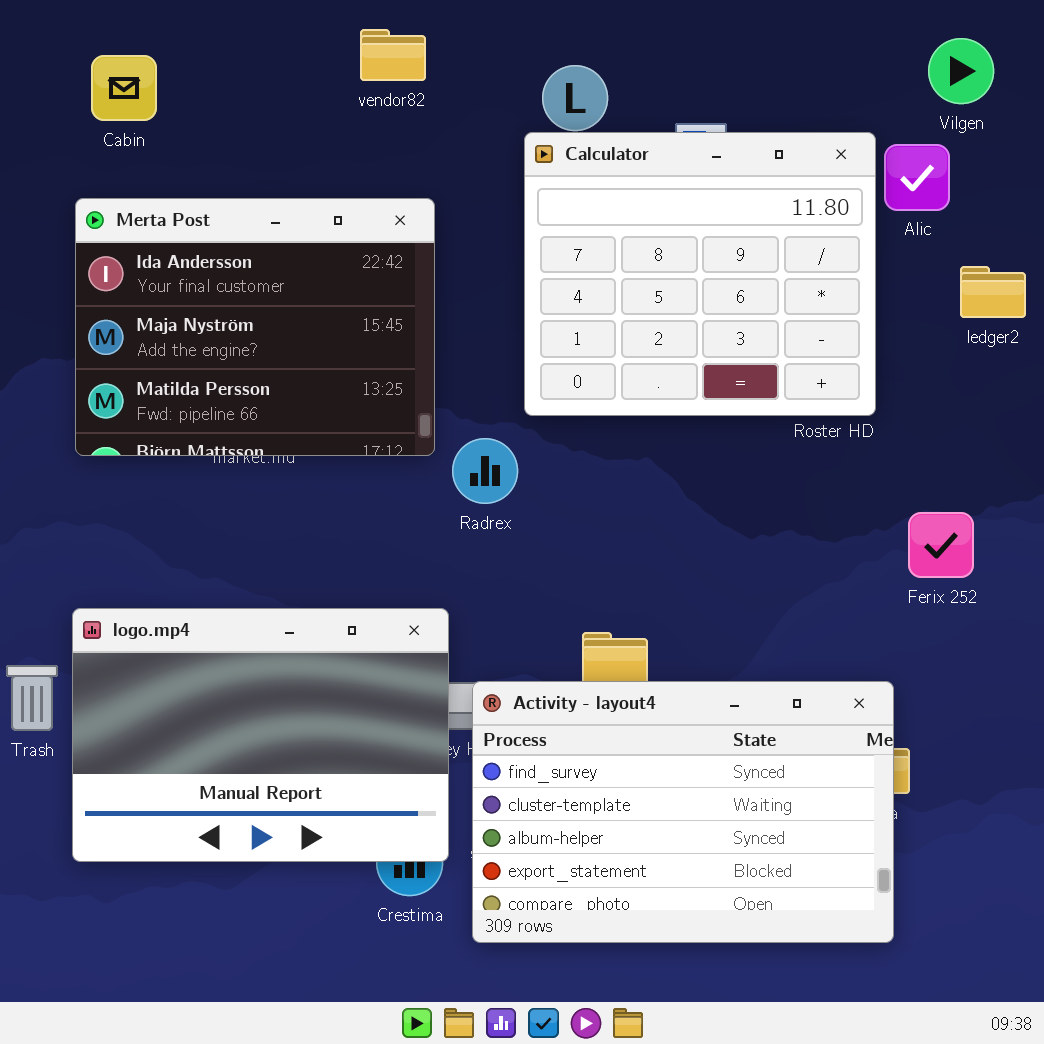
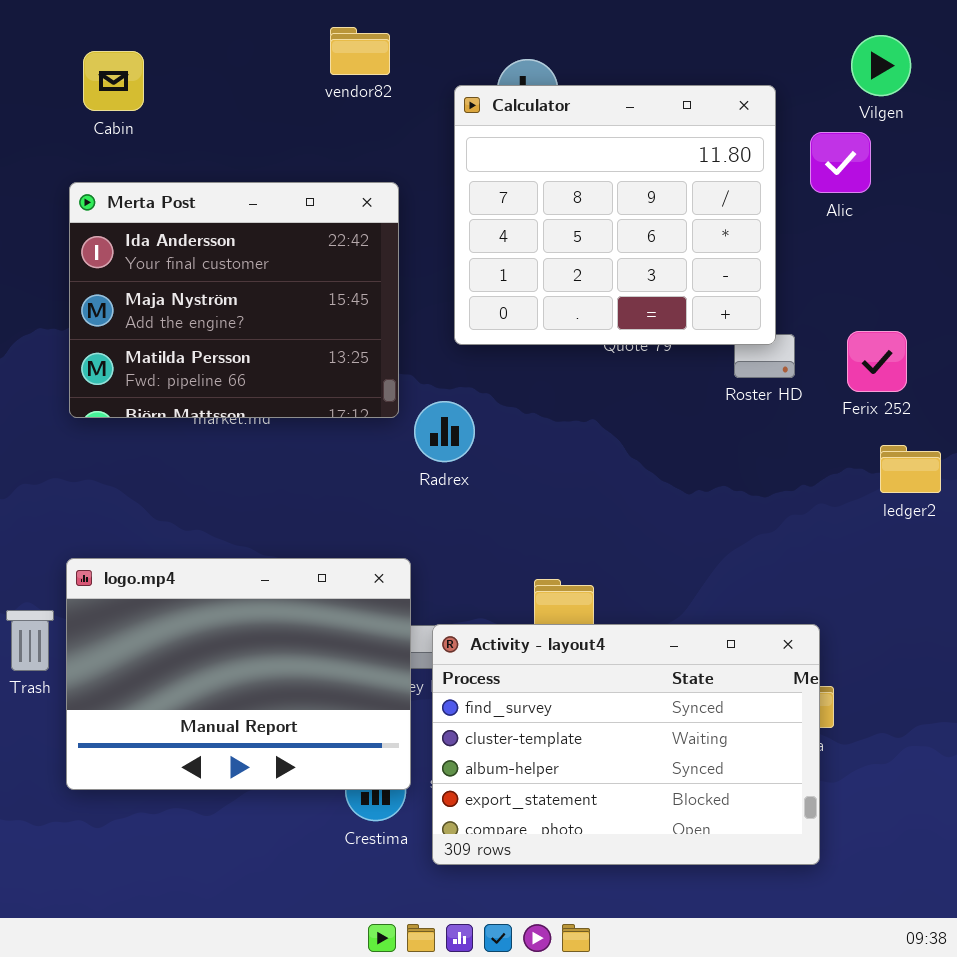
Calculator: [524,132,876,416] -> [454,85,776,345], moved
ledger2: [960,266,1026,318] -> [880,445,941,493], moved
Ferix 252: [908,512,974,578] -> [847,331,907,392], moved

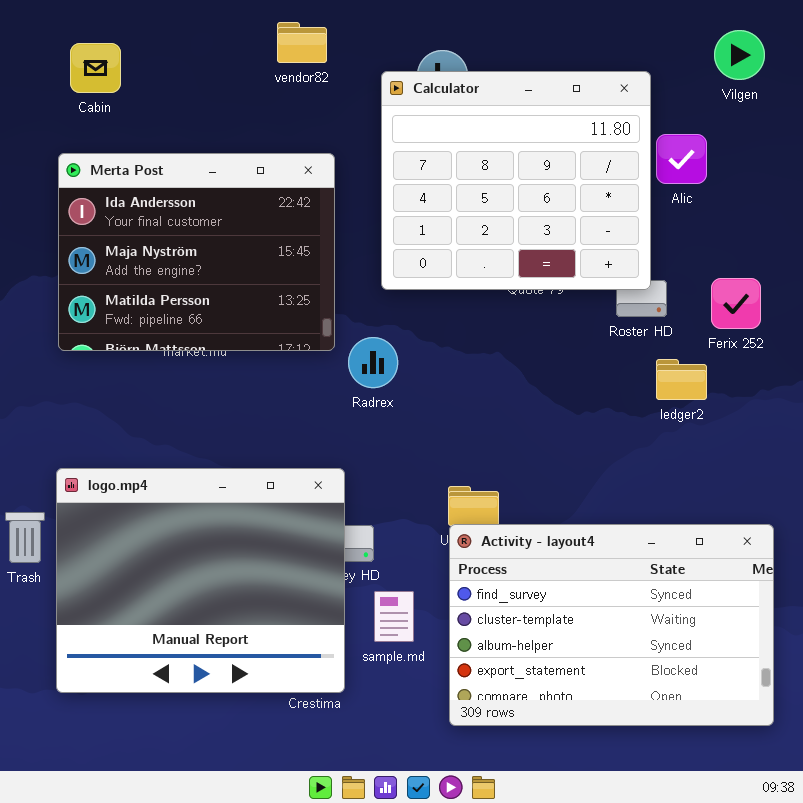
Alic: [810,132,871,193] -> [656,134,707,184], moved
ledger2: [880,445,941,493] -> [656,359,707,400], moved
logo.mp4: [66,558,411,790] -> [56,468,345,693], resized
Activity - layout4: [432,624,820,865] -> [449,524,774,726], moved

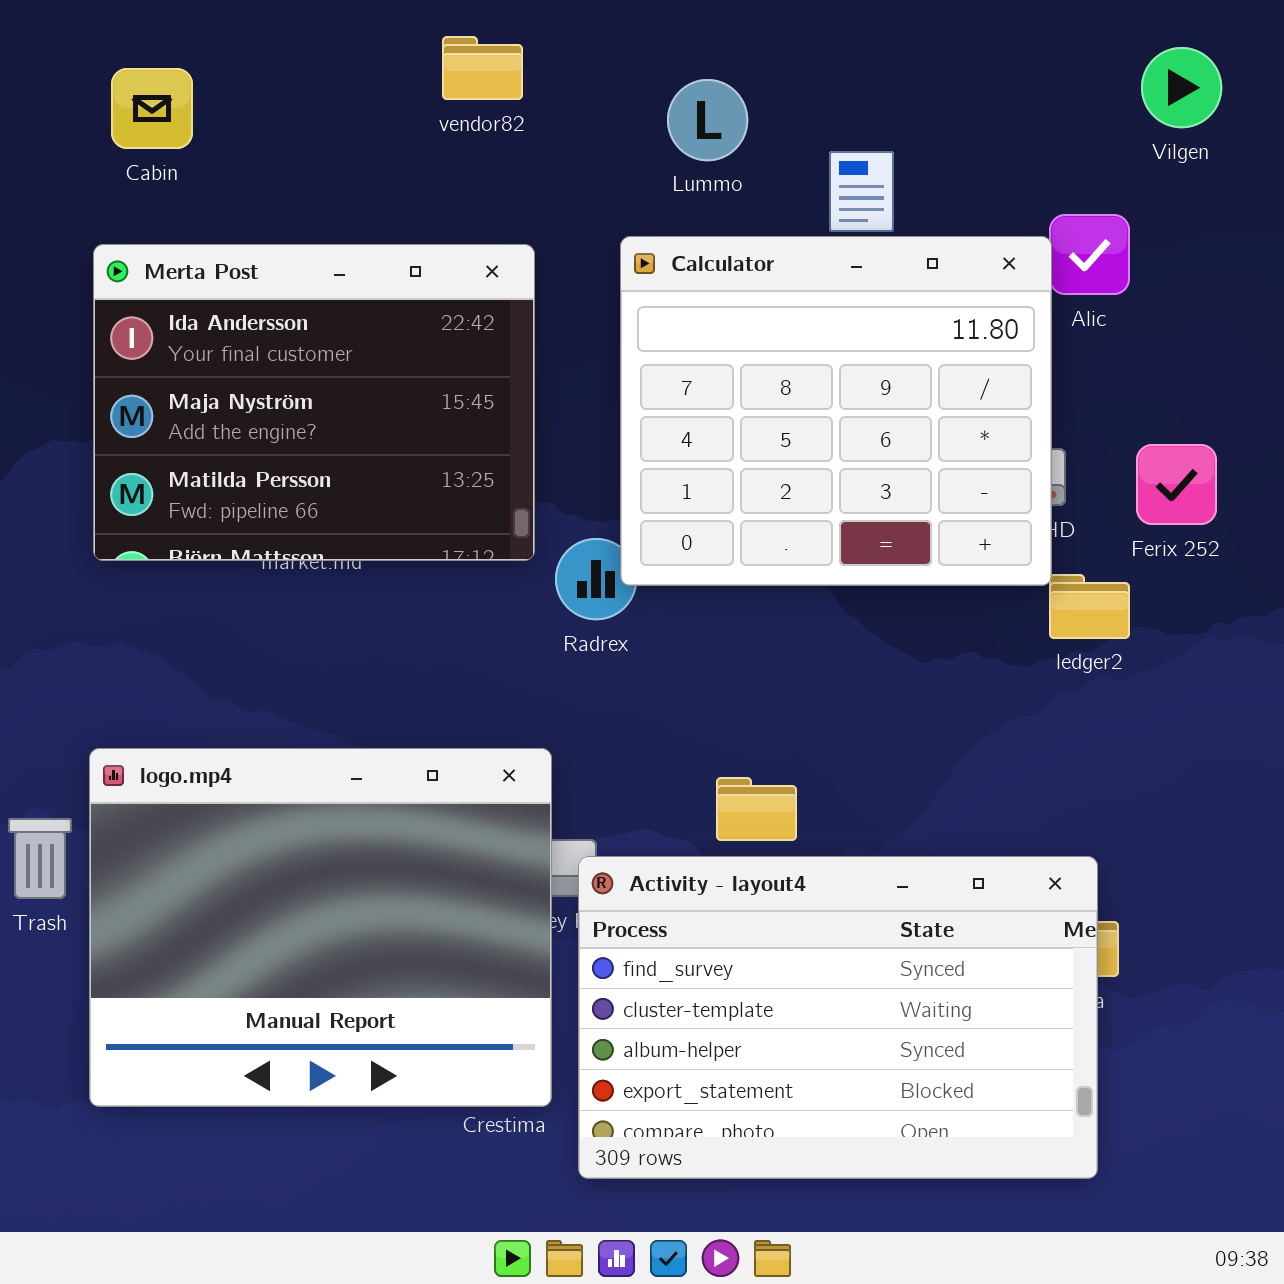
Calculator: [381,71,651,290] -> [620,236,1052,586], moved
Activity - layout4: [449,524,774,726] -> [578,856,1098,1179], moved

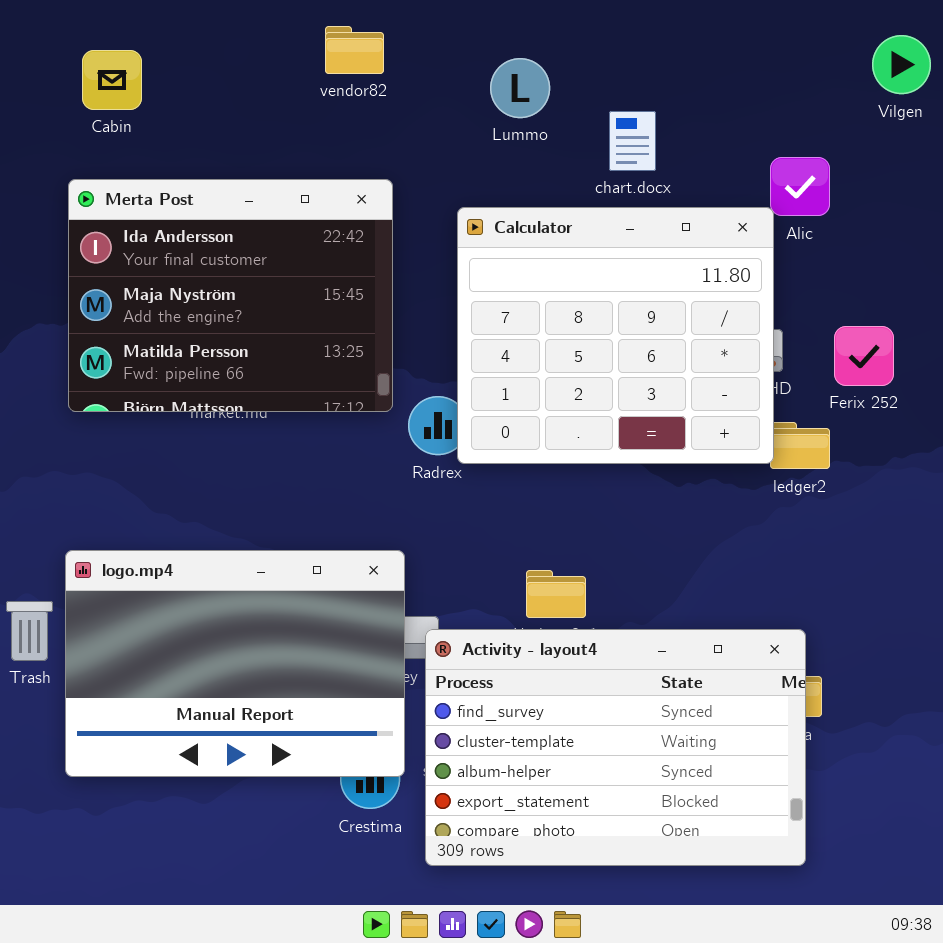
Vilgen: [1141,47,1222,128] -> [872,35,931,94], moved
Calculator: [620,236,1052,586] -> [457,207,774,464], moved
logo.mp4: [89,748,552,1107] -> [65,550,405,777], resized

